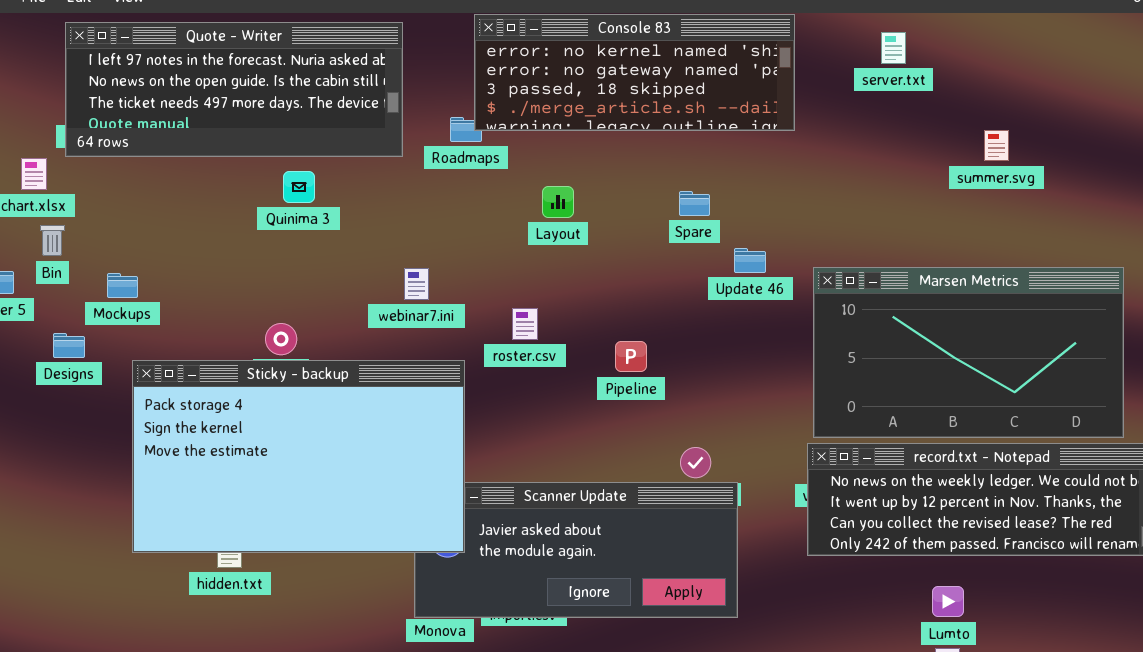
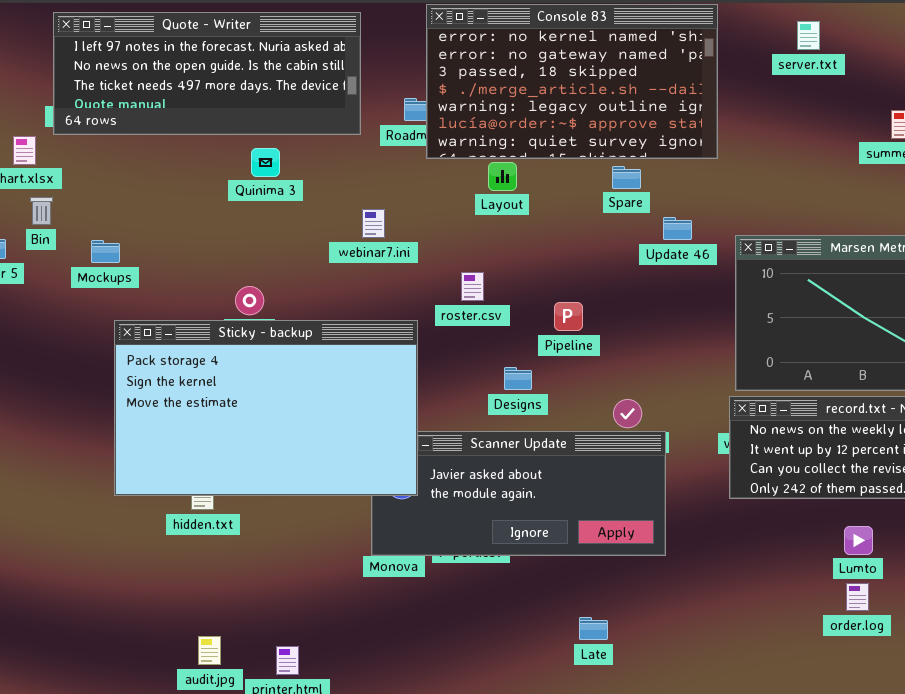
Console 83: [474,14,795,131] -> [426,4,718,159], resized
webinar7.ini: [404,268,429,300] -> [362,209,385,238], moved
Designs: [53,333,85,358] -> [504,367,532,390], moved

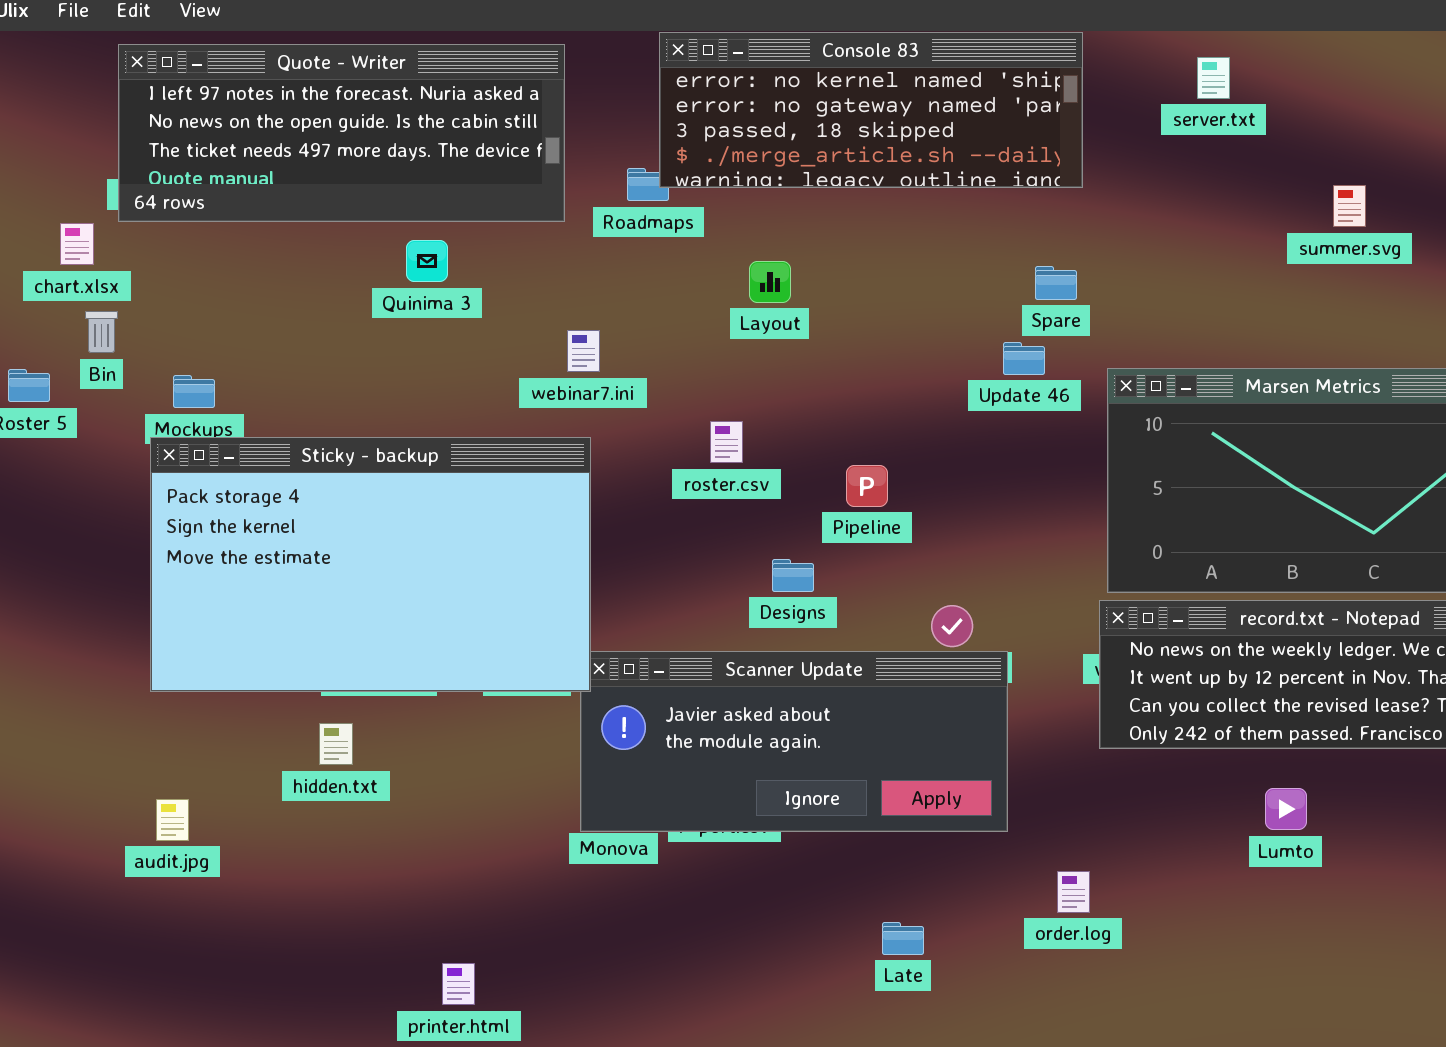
Console 83: [426,4,718,159] -> [659,32,1083,188], resized
Spare: [612,166,641,189] -> [1035,266,1077,300], moved
Sticky - backup: [114,320,418,496] -> [150,437,591,692], moved
order.log: [846,583,869,611] -> [1057,871,1090,913], moved
audit.jpg: [198,636,221,665] -> [156,799,189,841], moved

